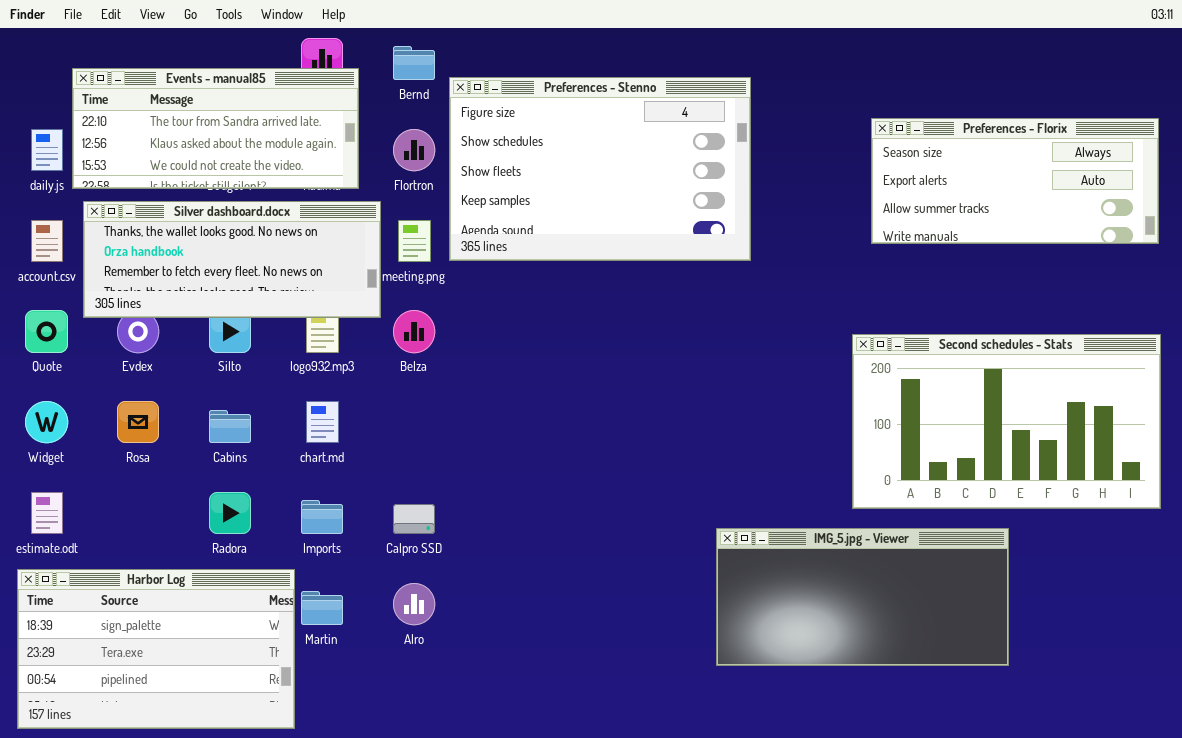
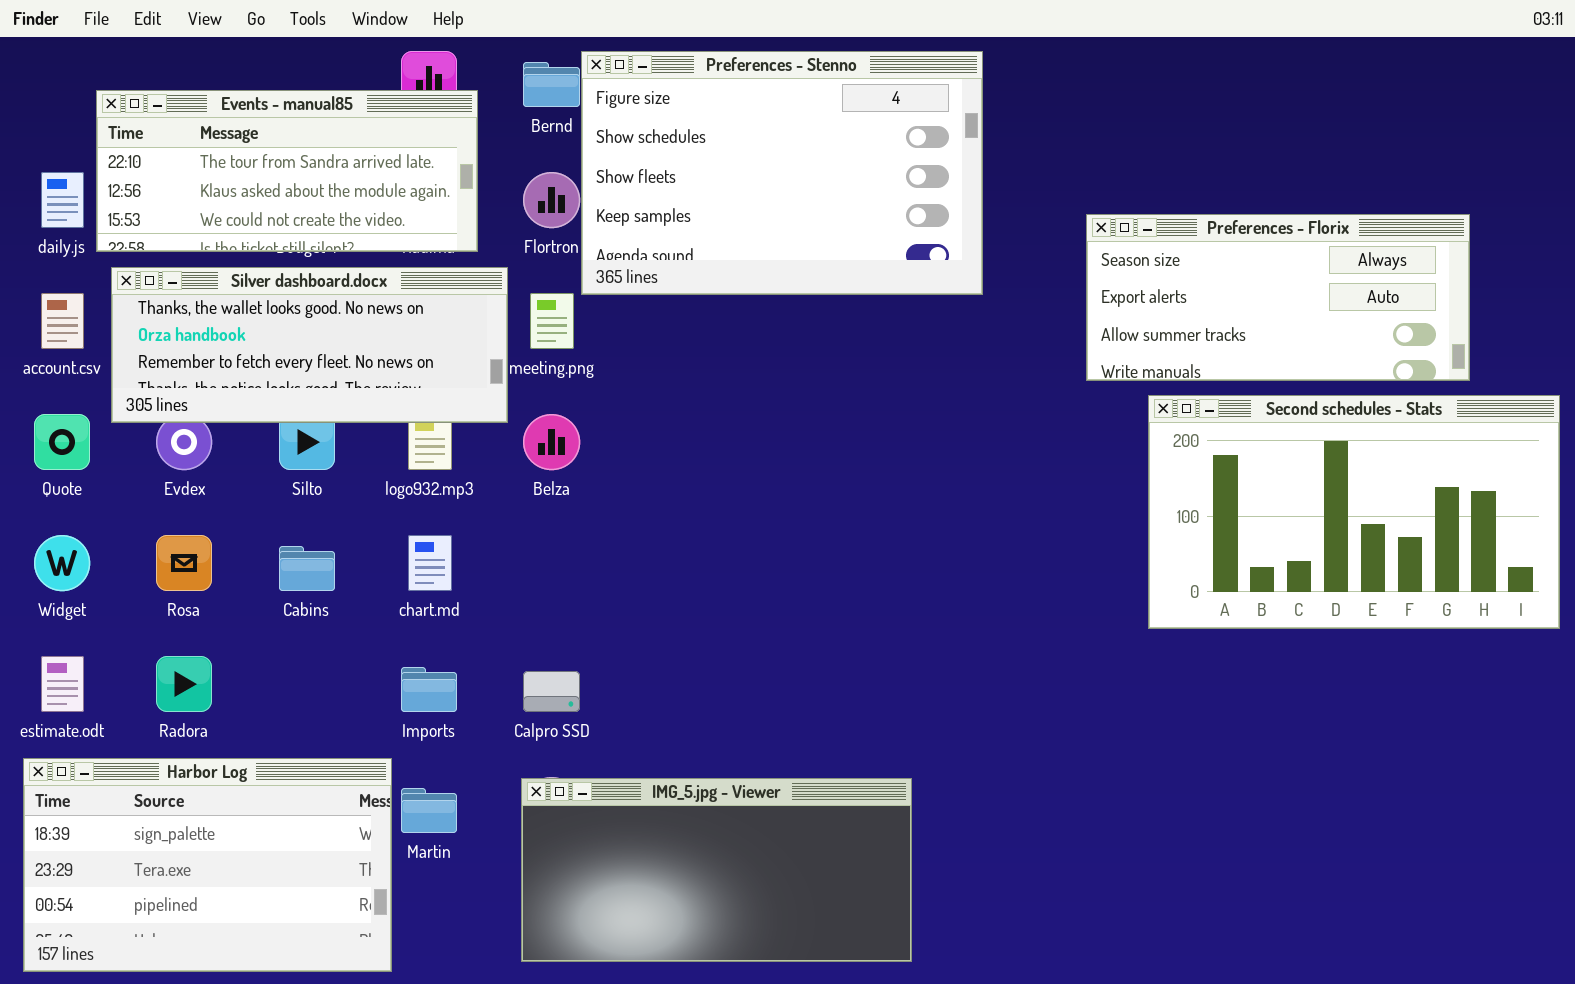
Preferences - Stenno: [449,77,751,261] -> [581,51,983,295], moved
Preferences - Florix: [871,118,1159,244] -> [1086,214,1470,381], moved
Second schedules - Stats: [852,334,1161,509] -> [1148,395,1560,629], moved
Radora: [209,492,251,534] -> [156,656,212,712], moved
IMG_5.jpg - Viewer: [716,528,1009,666] -> [521,778,912,962], moved

